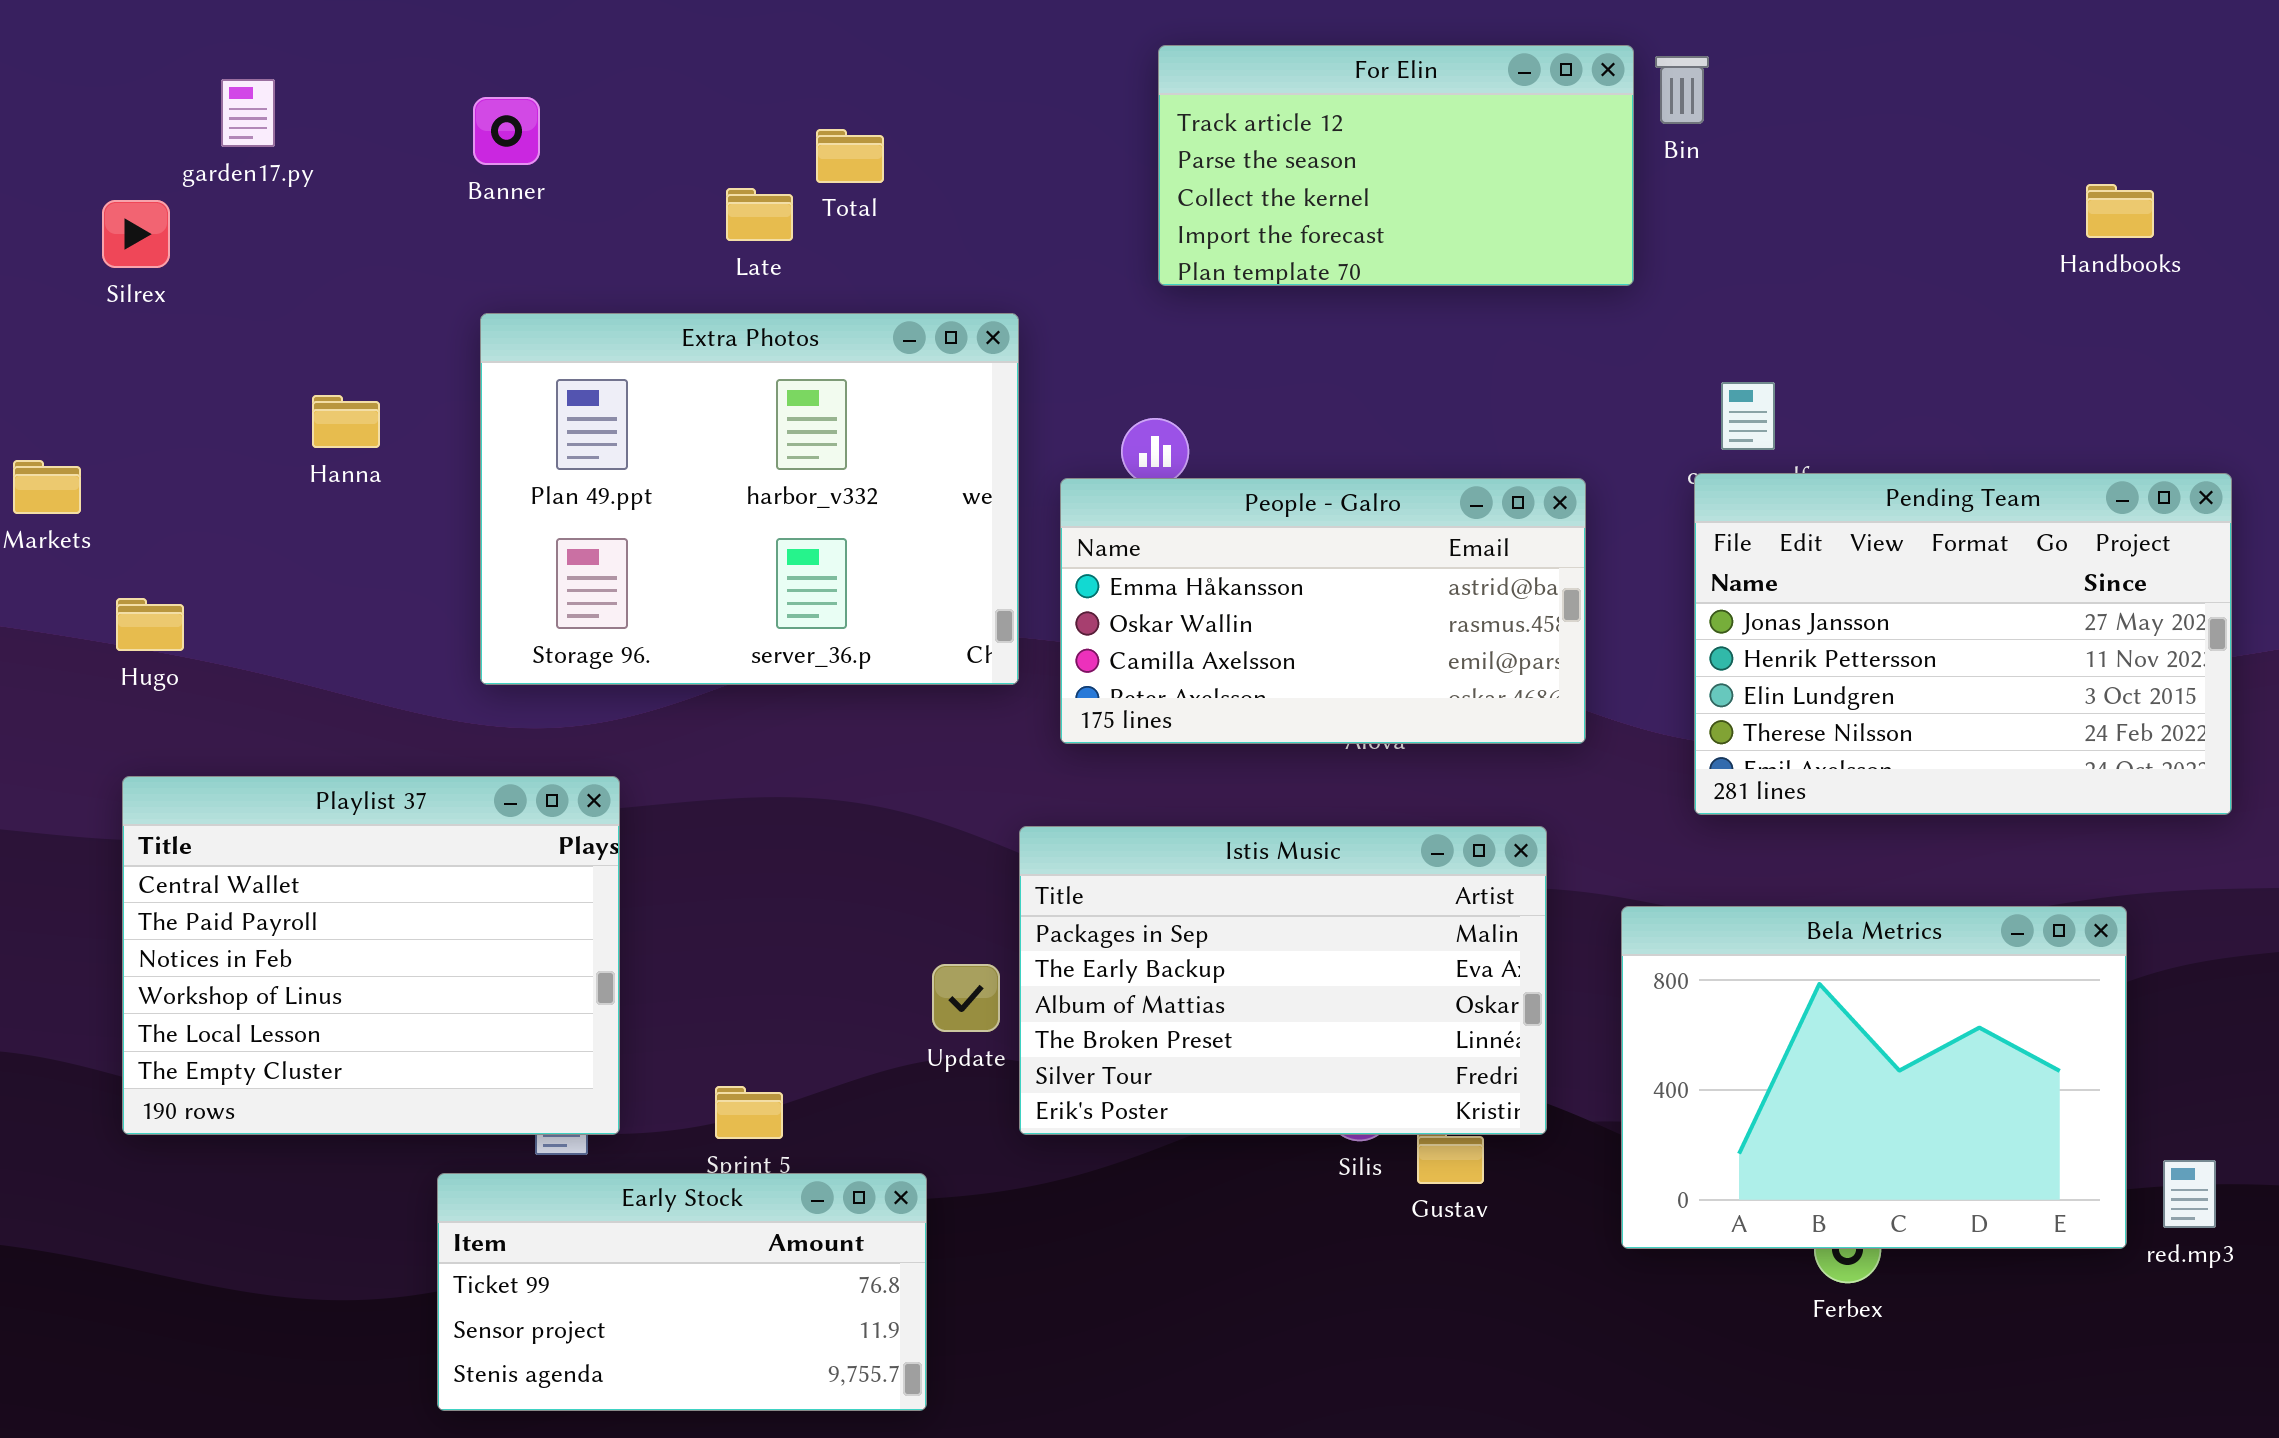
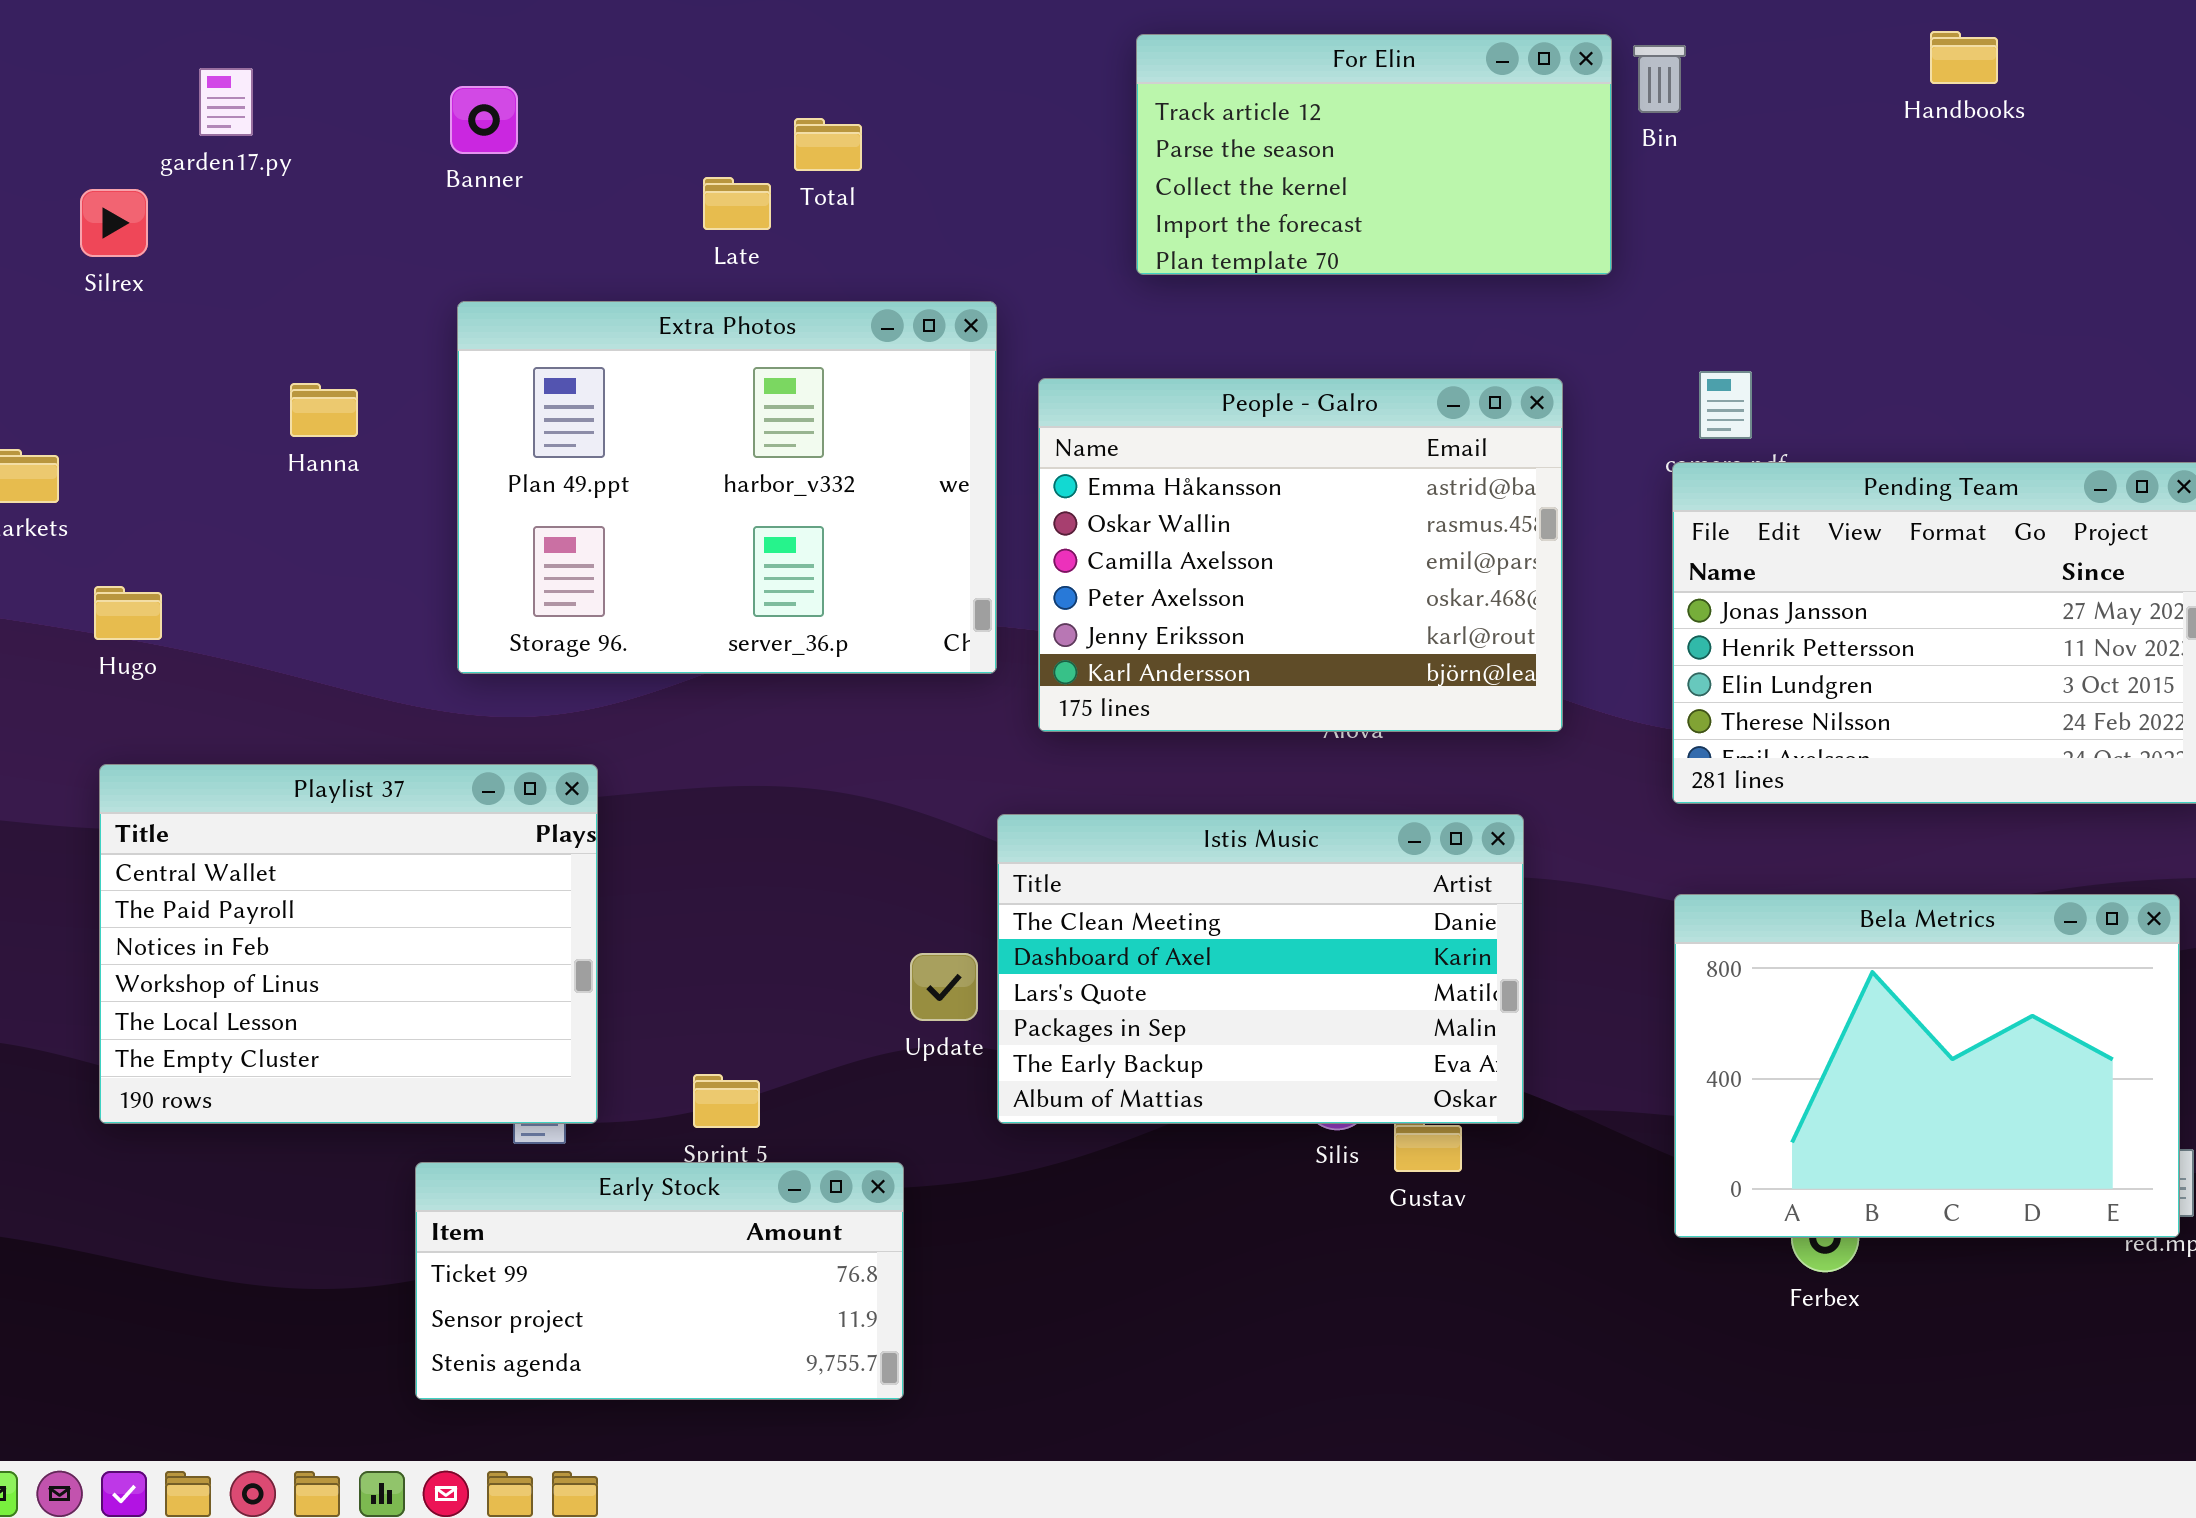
Handbooks: [2086,184,2154,238] -> [1930,31,1998,84], moved
People - Galro: [1060,478,1586,744] -> [1038,378,1563,732], resized
Istis Music: [1019,826,1547,1135] -> [997,814,1524,1124], scrolled up 3 rows
Bela Metrics: [1621,906,2127,1249] -> [1674,894,2180,1238], moved

